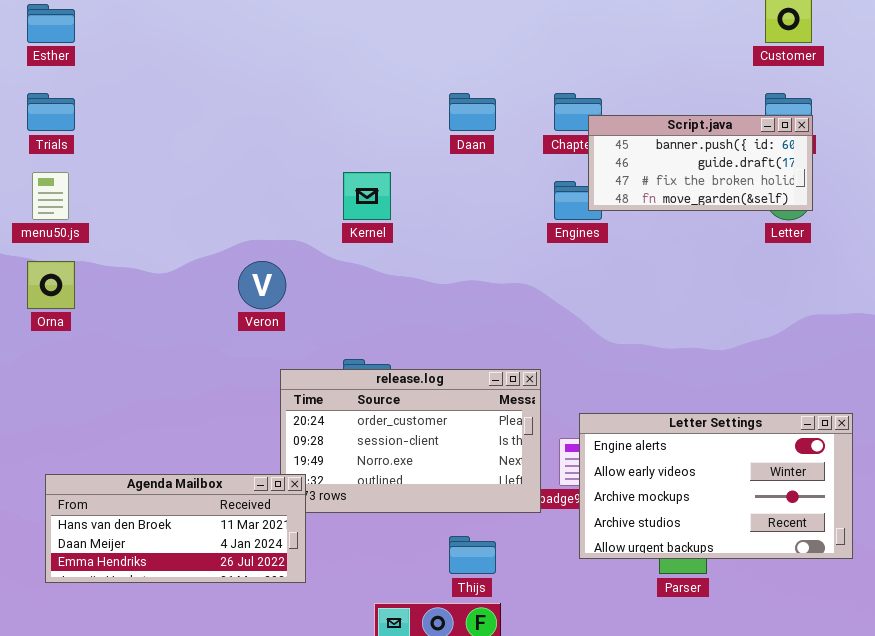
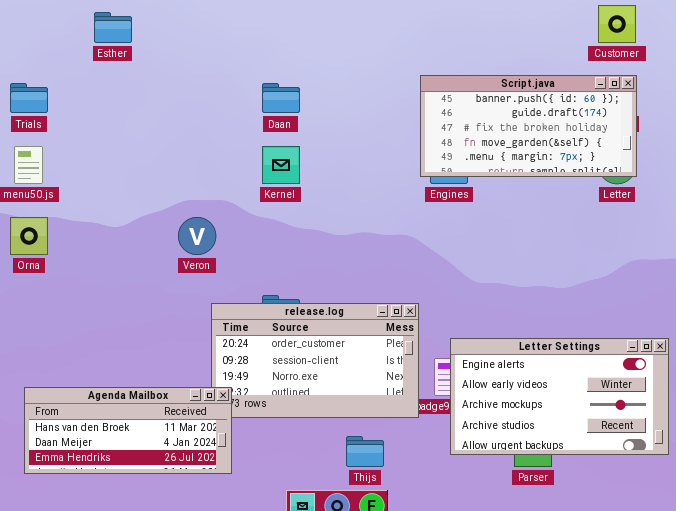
Esther: [27,4,75,43] -> [94,12,132,43], moved
Daan: [449,93,496,131] -> [262,83,300,113], moved
Script.java: [588,115,813,211] -> [420,75,637,177], resized

